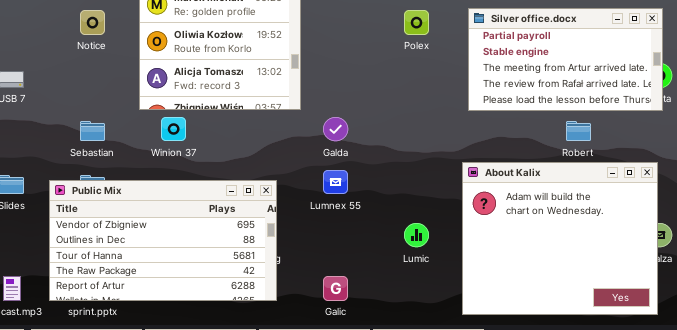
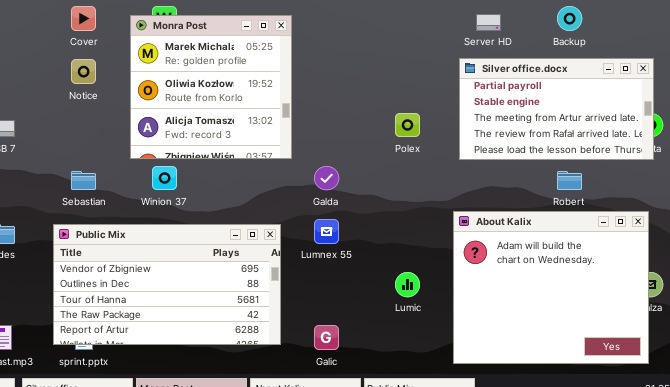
Polex: [404,10,429,35] -> [395,113,420,137], moved
Public Mix: [49,180,277,301] -> [53,224,281,345], moved

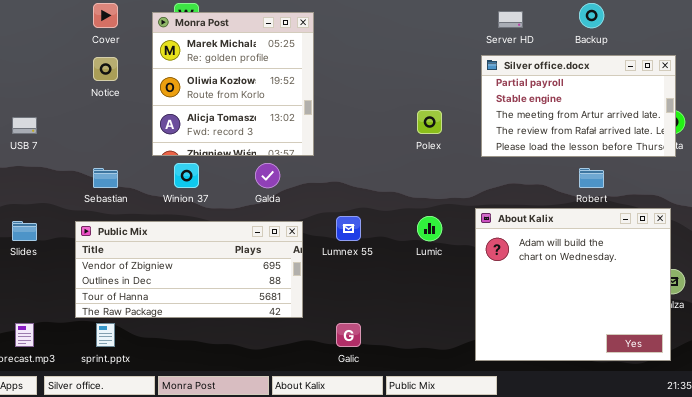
Galda: [314,166,339,190] -> [255,163,280,188], moved
Public Mix: [53,224,281,345] -> [75,221,303,318], resized
Lumic: [395,272,420,297] -> [417,216,442,241], moved

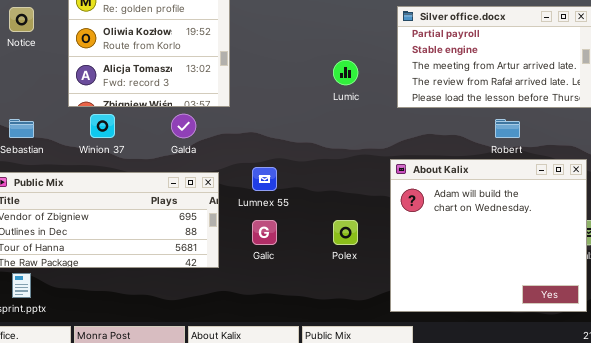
Polex: [417,110,442,134] -> [333,220,358,245], moved
Lumic: [417,216,442,241] -> [333,60,358,85], moved
Galic: [336,323,361,347] -> [252,220,277,245], moved

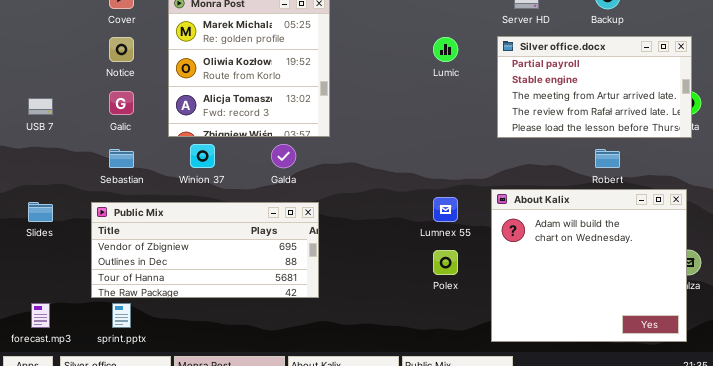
Lumic: [333,60,358,85] -> [433,37,458,62], moved
Lumnex 55: [252,167,277,191] -> [433,197,458,222], moved
Galic: [252,220,277,245] -> [109,91,134,115], moved

